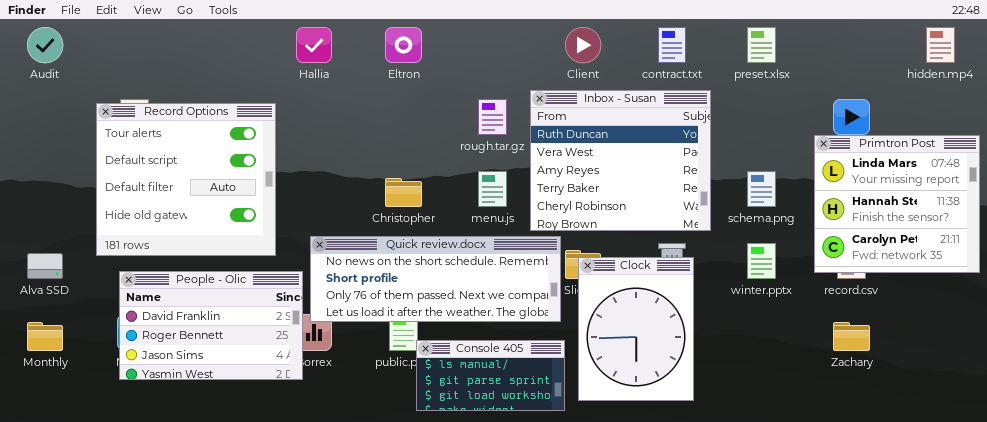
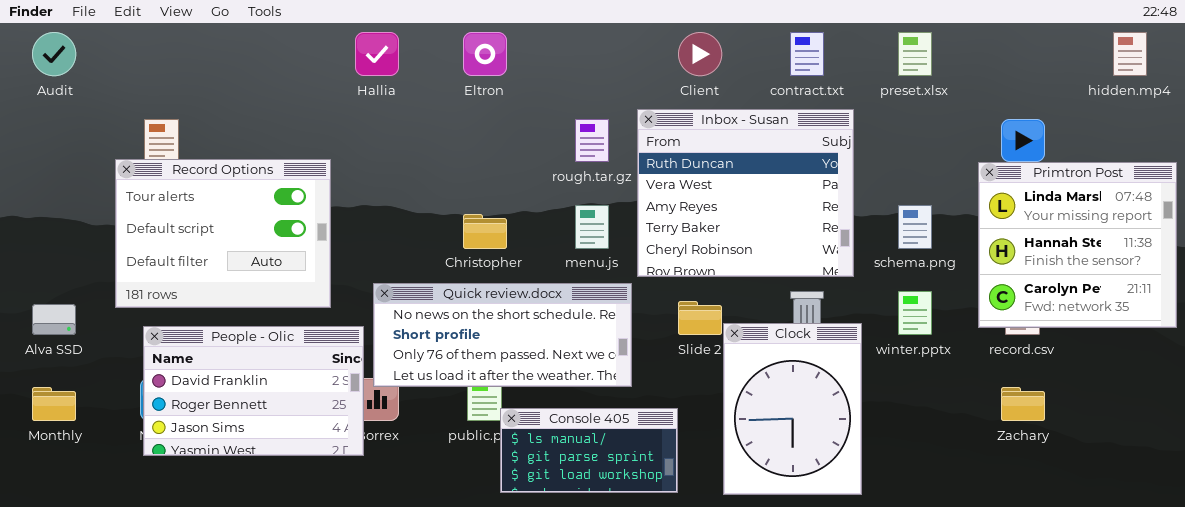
Record Options: [96,103,276,256] -> [115,159,331,308], resized
Quick review.docx: [310,236,561,322] -> [373,283,632,387], resized
Clock: [578,257,694,401] -> [723,323,862,495], moved

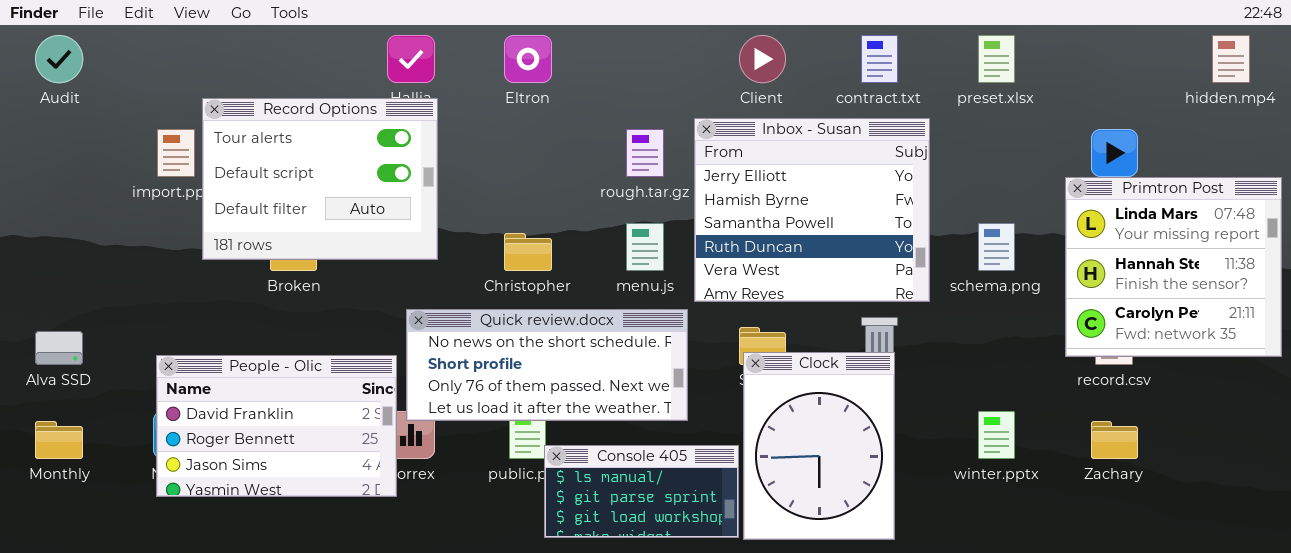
Inbox - Susan: [637,109,854,277] -> [694,118,930,302], scrolled up 3 rows
Record Options: [115,159,331,308] -> [202,98,438,260], moved
winter.pptx: [898,291,932,335] -> [978,411,1015,459], moved
Clock: [723,323,862,495] -> [743,352,895,540], moved

